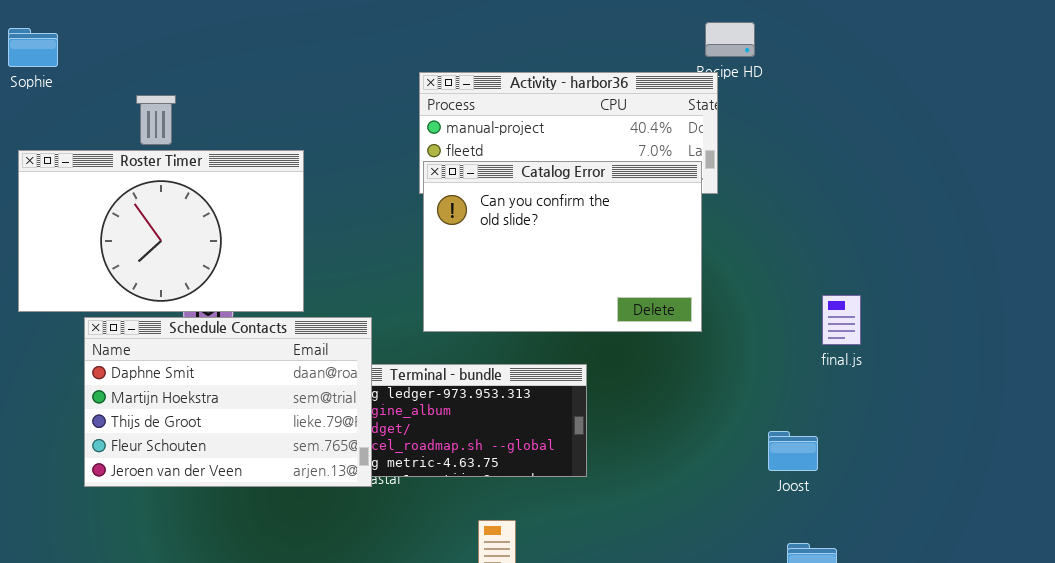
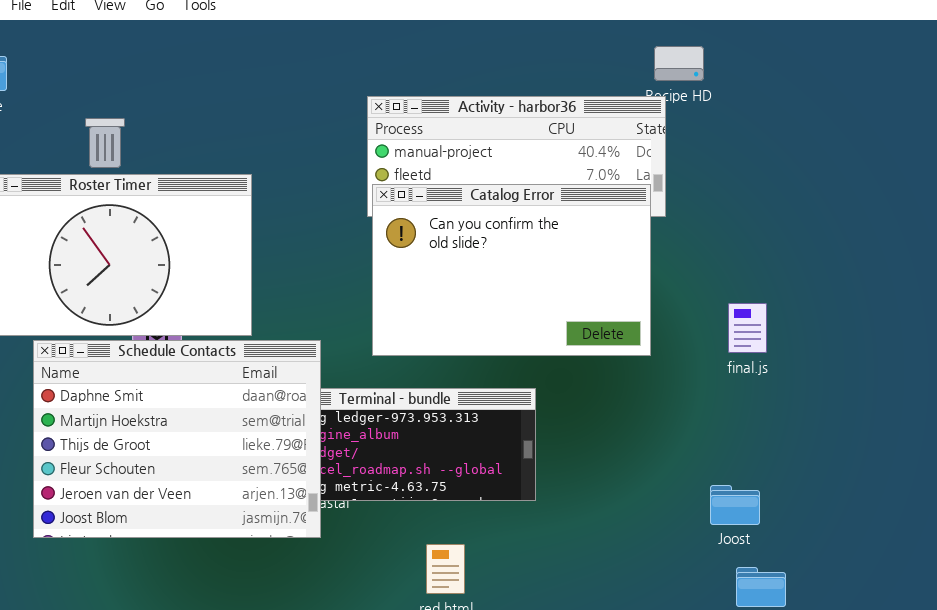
final.js: [822,295,861,345] -> [728,303,767,353], moved
Schedule Contacts: [84,317,372,487] -> [33,340,321,538], resized
Joost: [768,431,818,471] -> [710,485,760,525], moved

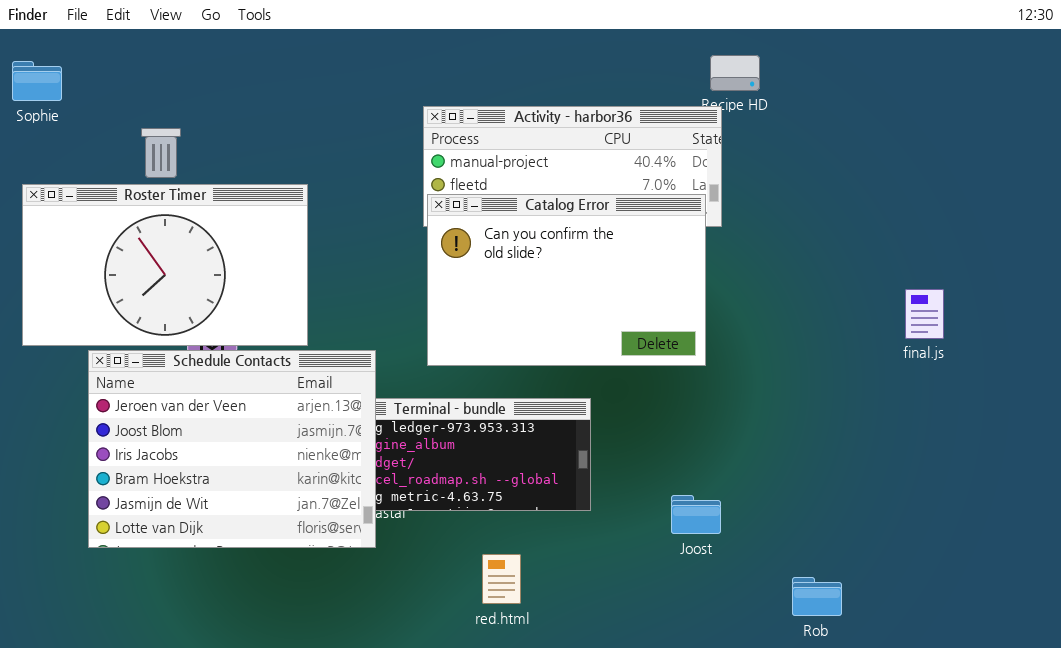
final.js: [728,303,767,353] -> [905,289,944,339], moved
Schedule Contacts: [33,340,321,538] -> [88,350,376,548], scrolled down 4 rows
Joost: [710,485,760,525] -> [671,495,721,534], moved

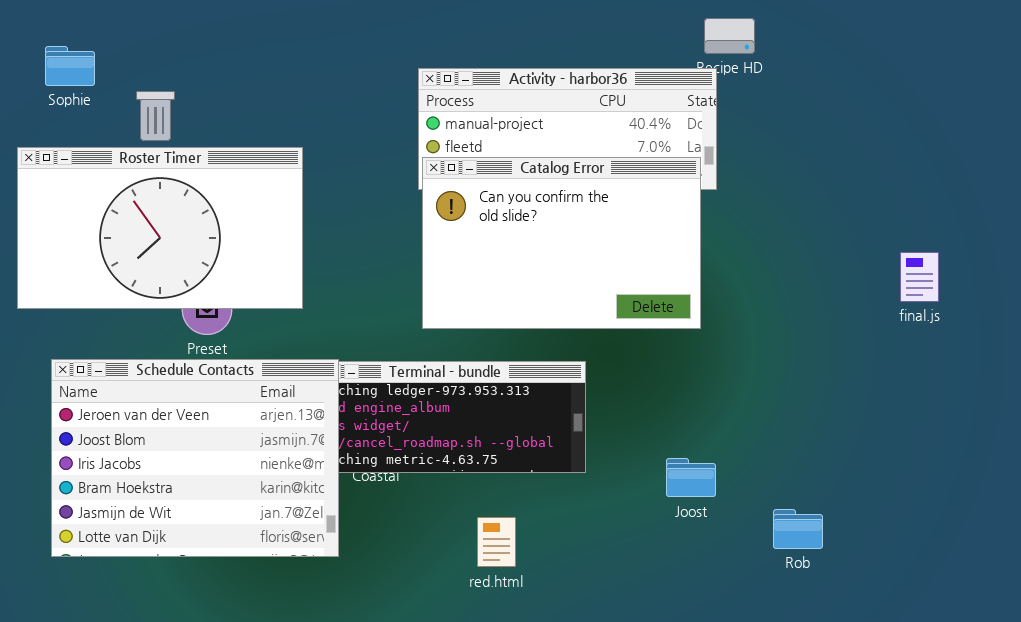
Sophie: [12,61,62,101] -> [45,46,95,86], moved
Schedule Contacts: [88,350,376,548] -> [51,359,339,557], moved
Rob: [792,577,842,616] -> [773,509,823,549], moved

